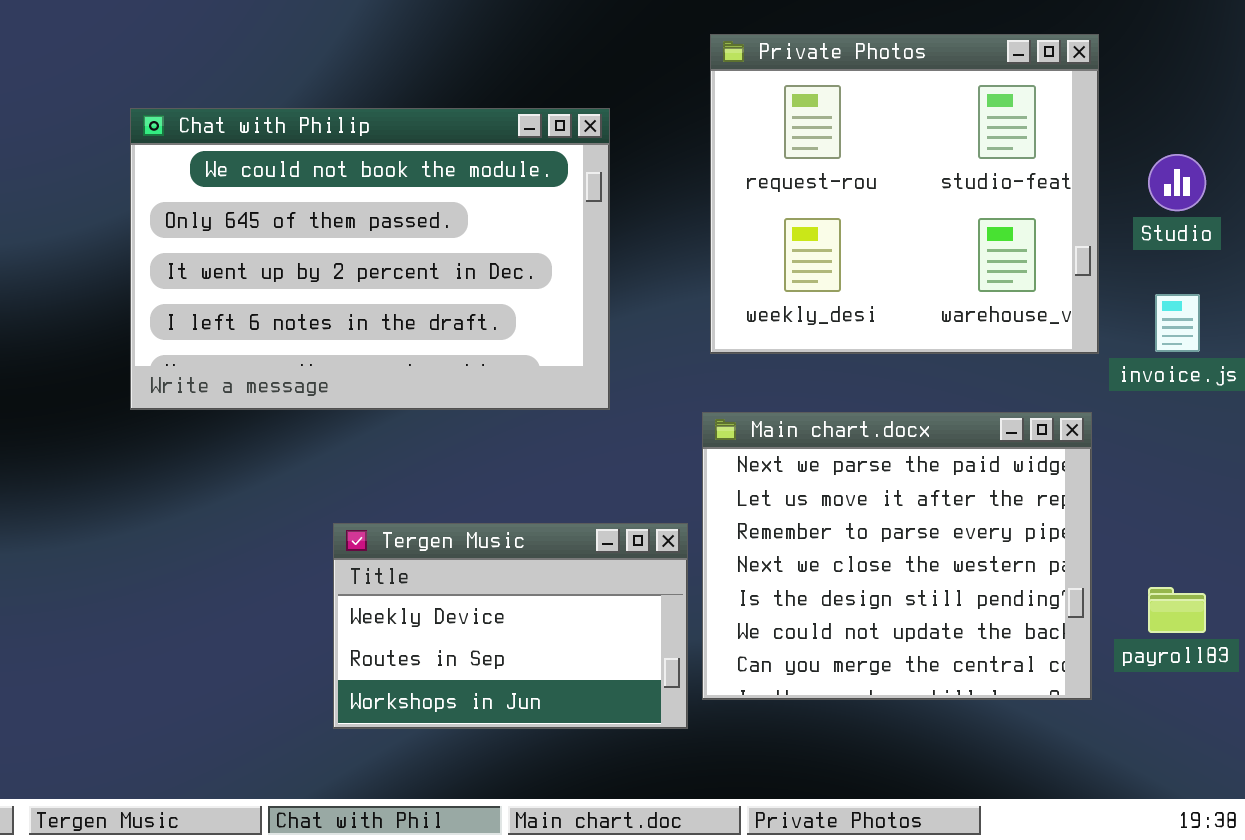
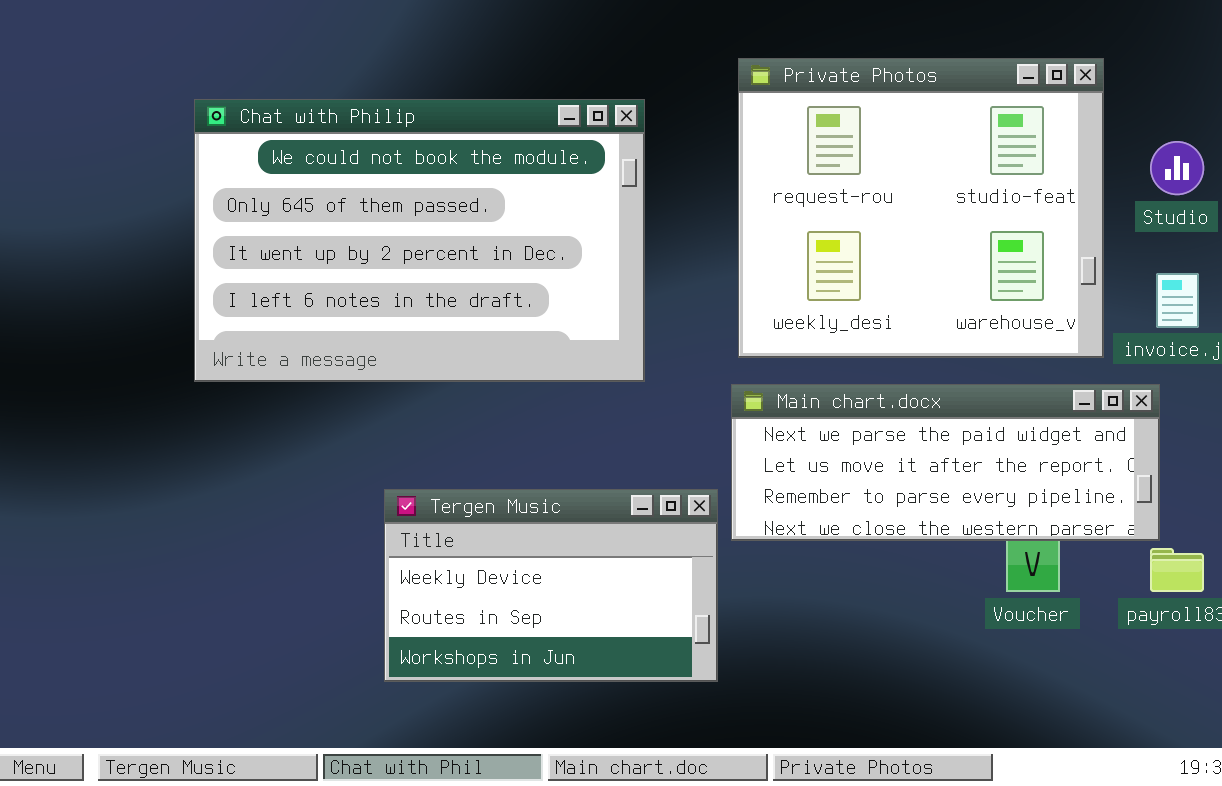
Private Photos: [710,34,1099,354] -> [738,58,1104,358], moved
Main chart.docx: [702,412,1092,700] -> [731,384,1160,541], resized

